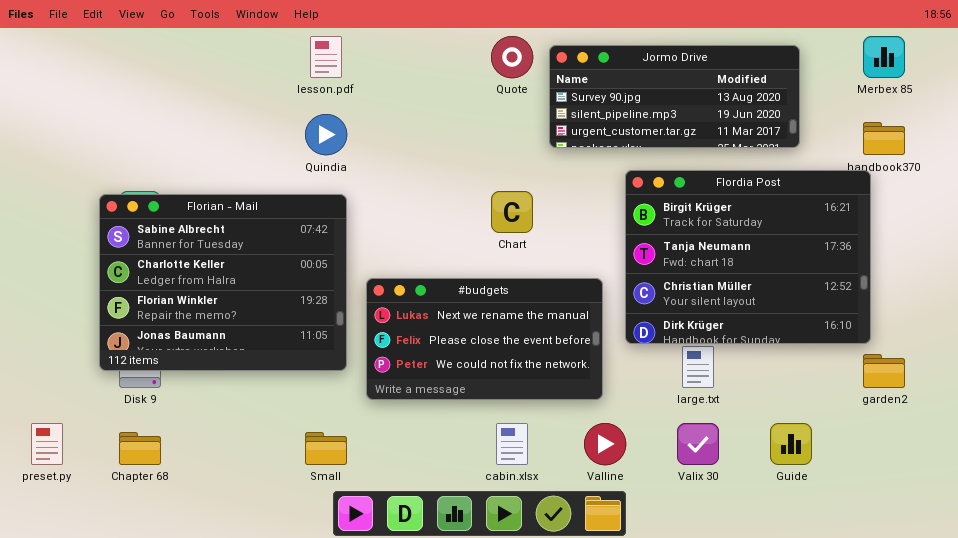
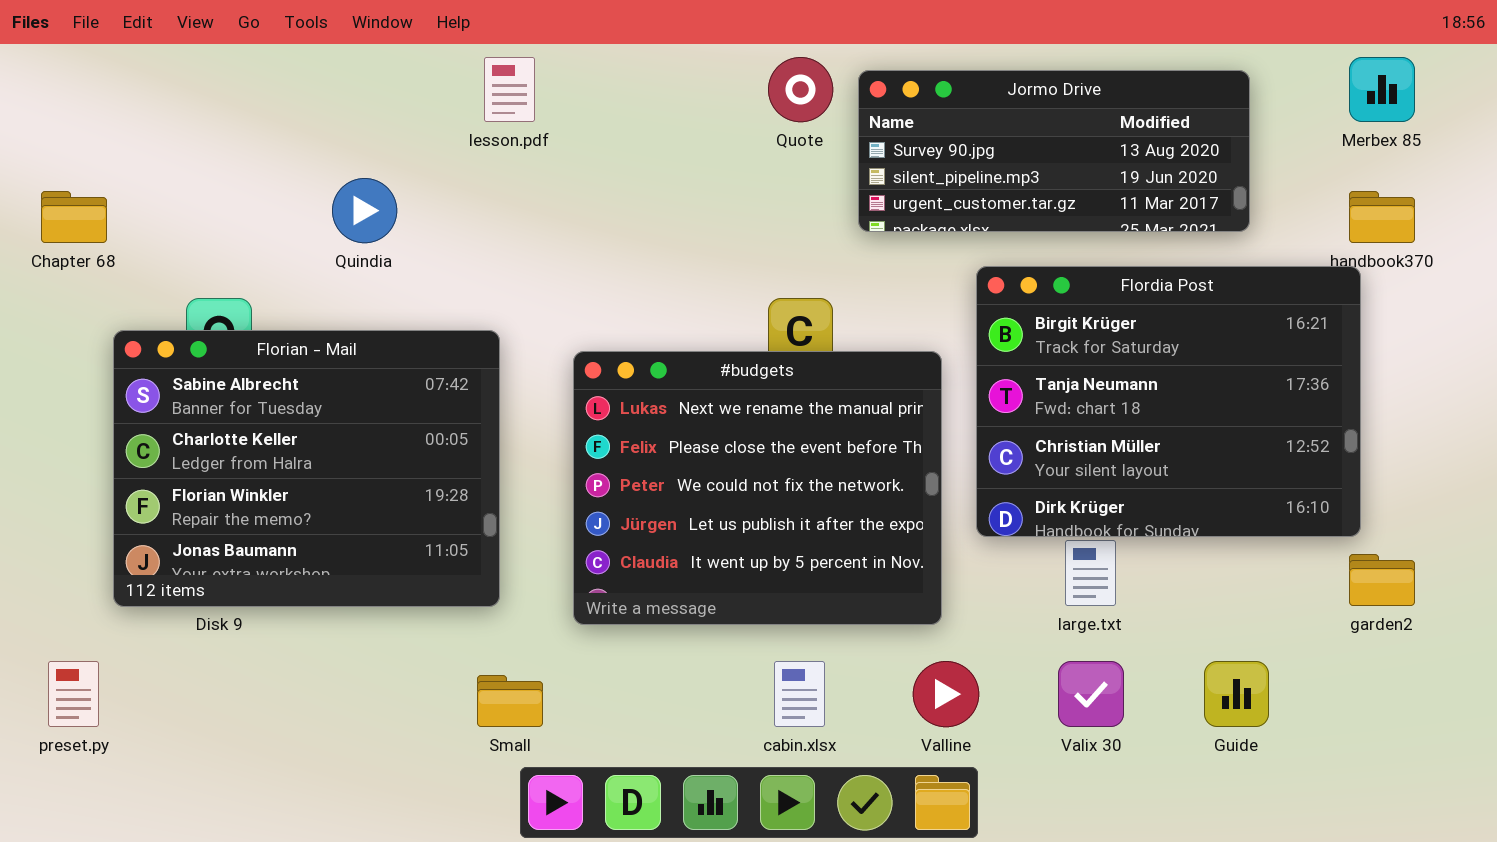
Quindia: [305,114,347,155] -> [332,178,397,243], moved
Florian - Mail: [99,194,347,371] -> [113,330,500,607], moved
#budgets: [366,278,603,400] -> [573,351,942,625], resized
Chapter 68: [119,432,161,465] -> [41,191,107,243], moved

